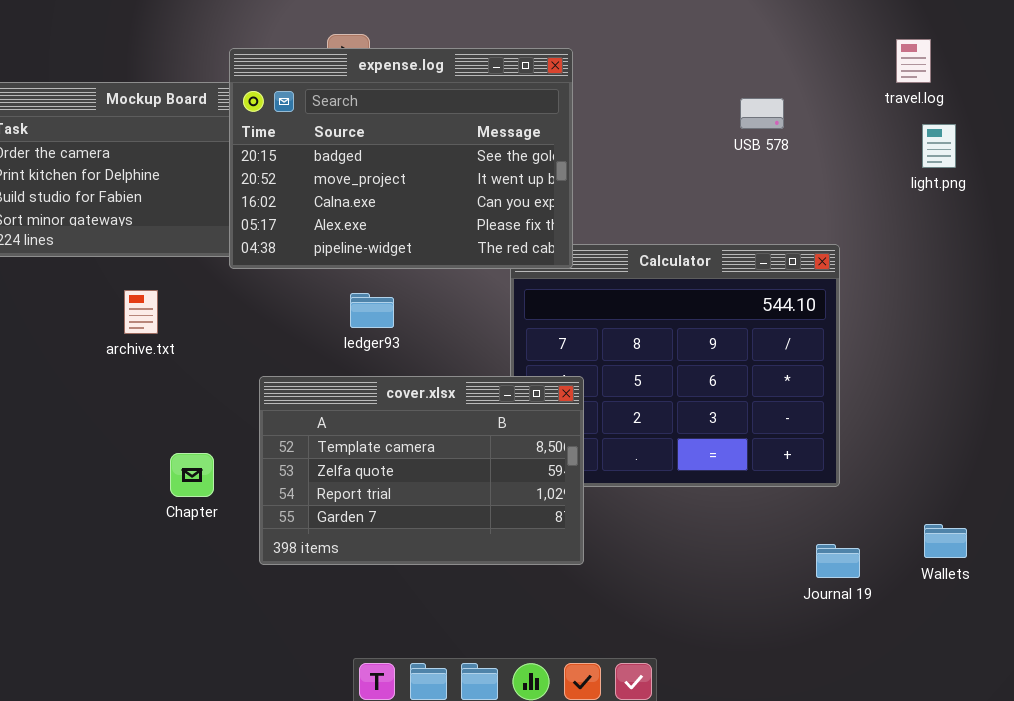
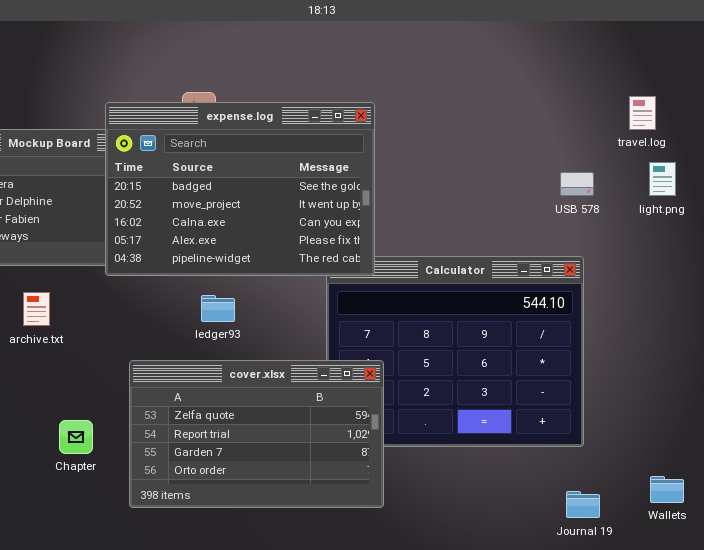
USB 578: [740,98,784,129] -> [560,172,594,196], moved
cover.xlsx: [259,376,584,565] -> [129,360,384,508], scrolled down 1 row

